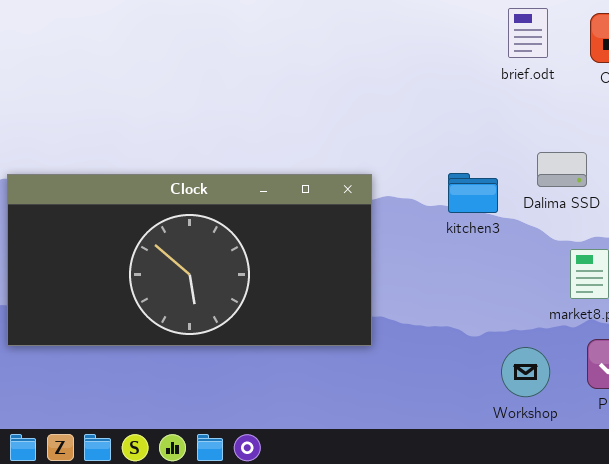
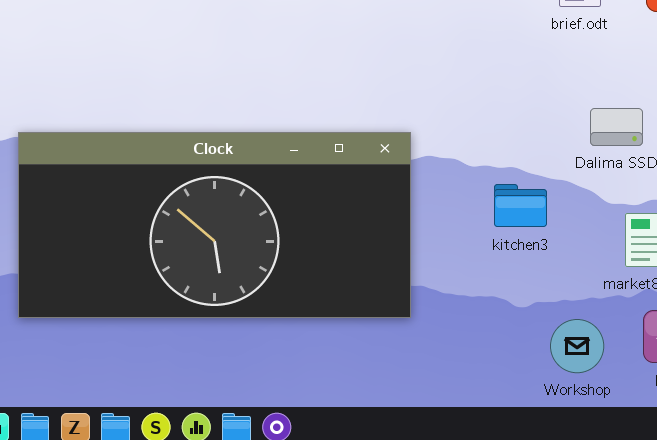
kitchen3: [448,173,498,213] -> [494,184,547,227], moved

